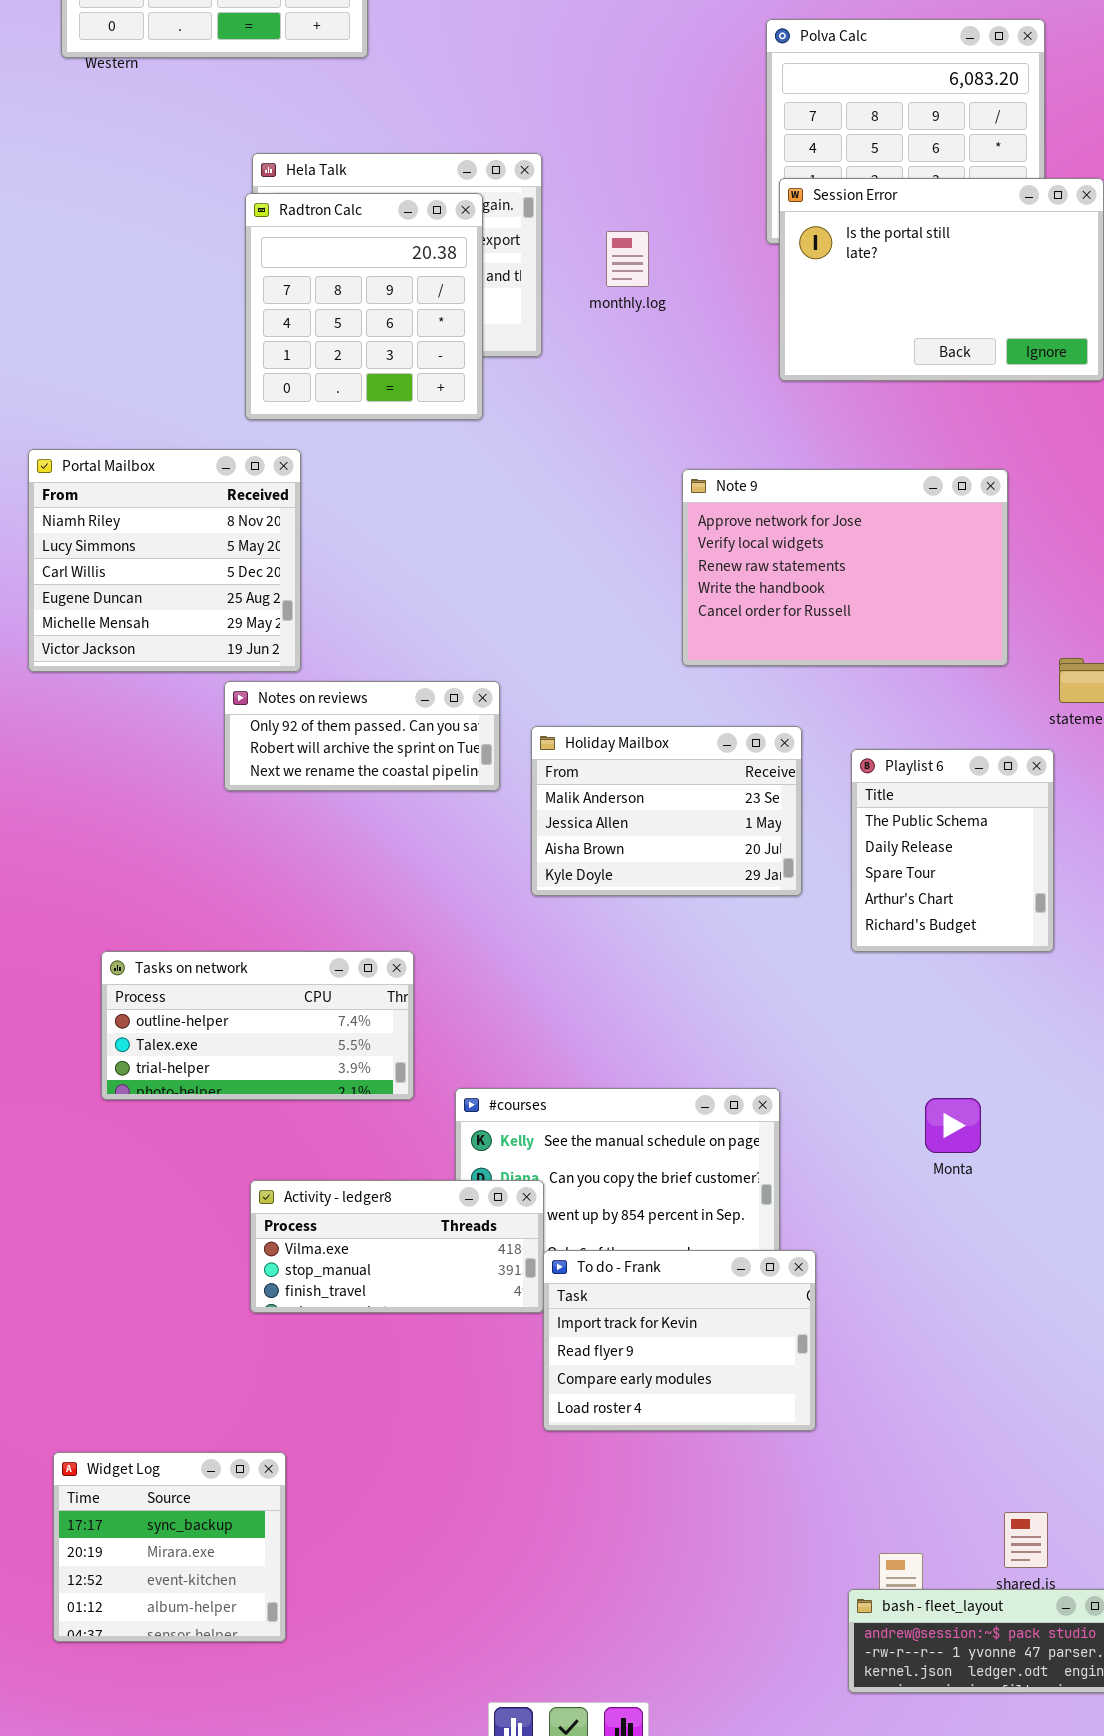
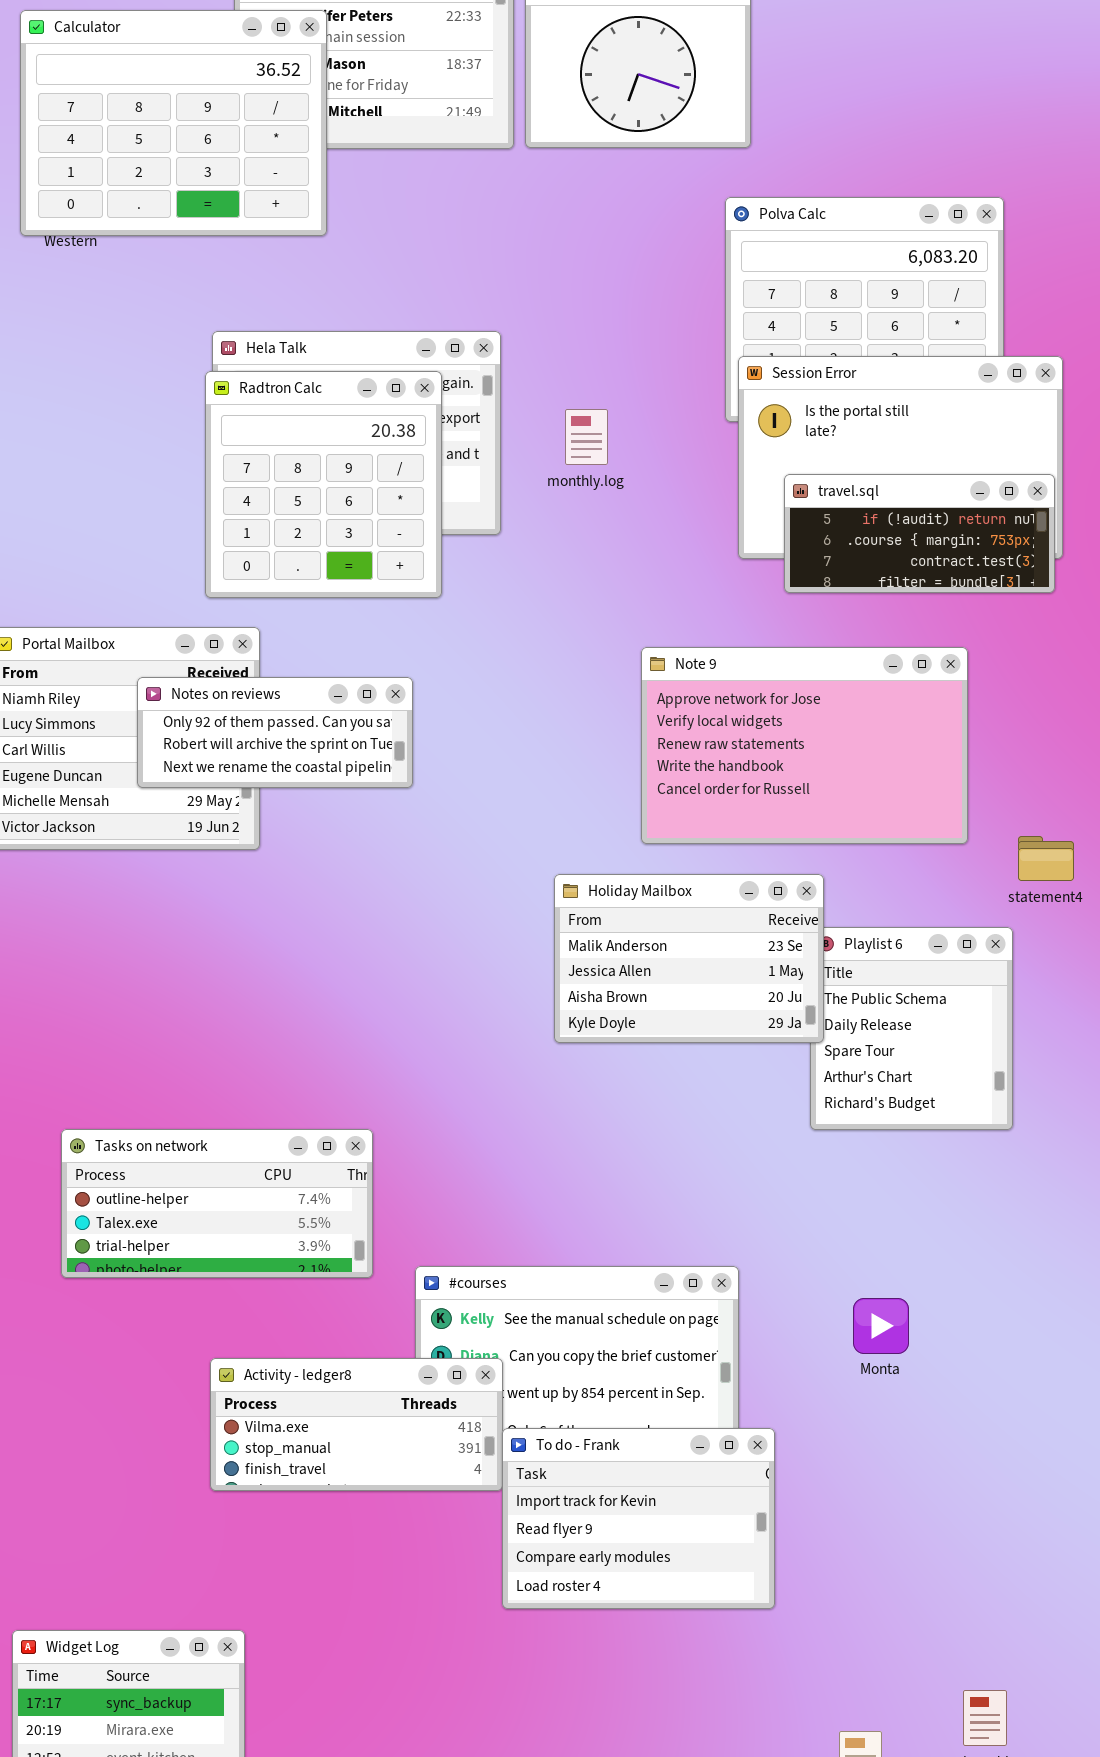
travel.sql: none -> [784,474,1055,593], opened
Notes on reviews: [224,681,500,791] -> [137,677,413,788], moved
Holiday Mailbox: [531,726,802,896] -> [554,874,824,1043], moved
Monta: [925,1098,981,1153] -> [853,1298,909,1354], moved

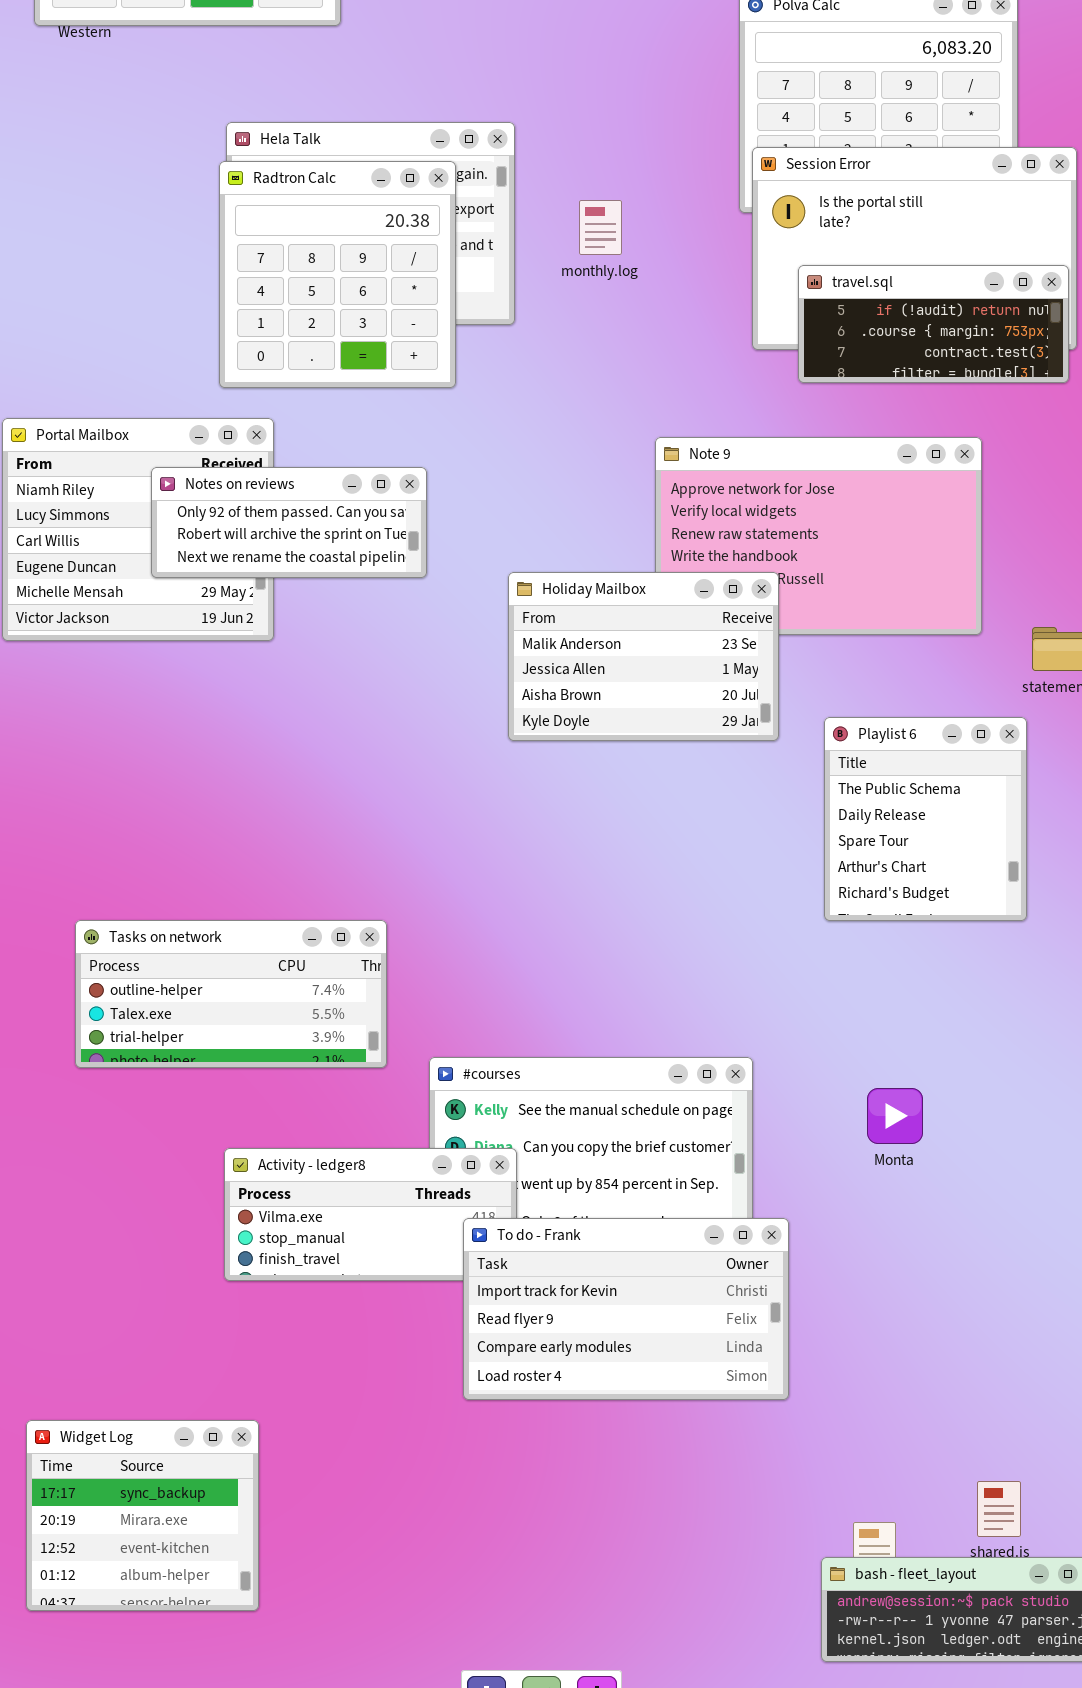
Holiday Mailbox: [554,874,824,1043] -> [508,572,779,741], moved
To do - Frank: [502,1428,775,1609] -> [463,1218,789,1400], resized

